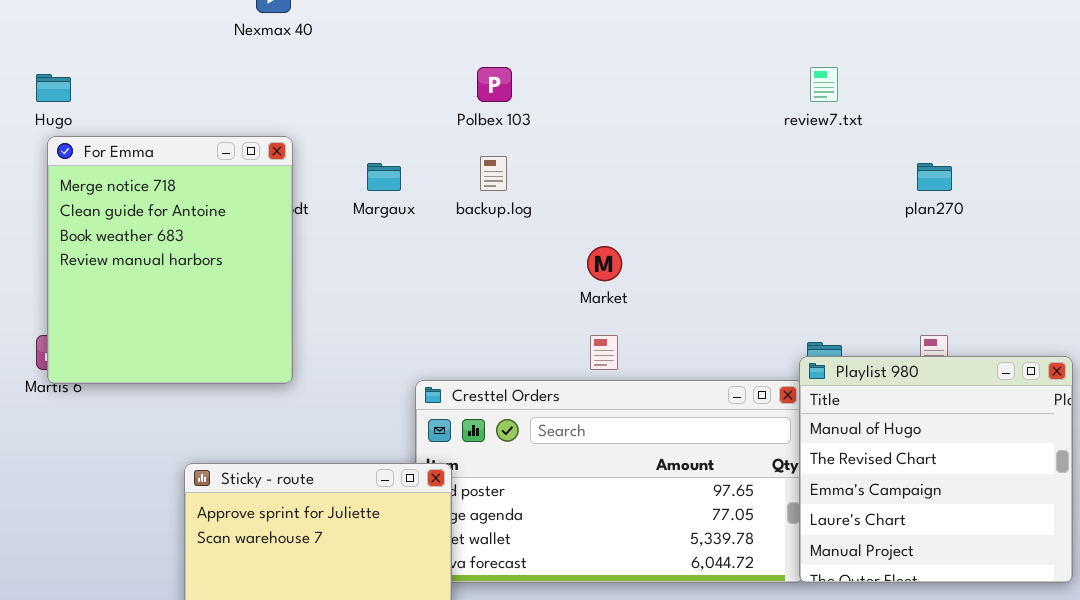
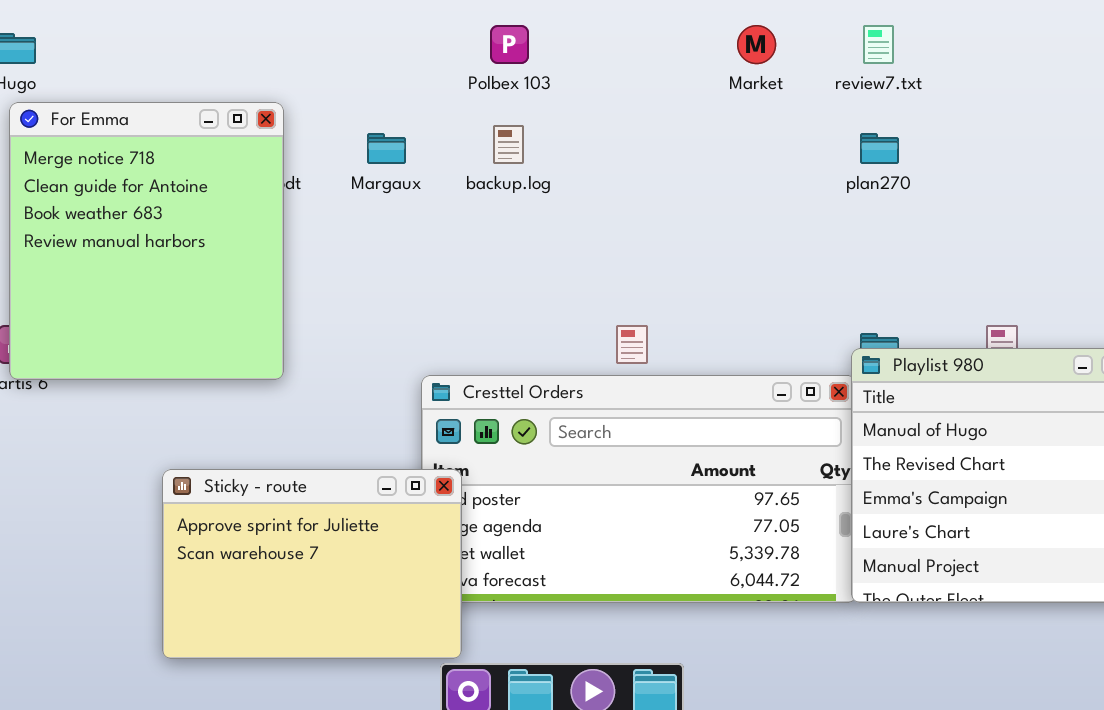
plan270: [917,163,952,191] -> [860,133,899,164], moved
Market: [587,246,622,281] -> [737,25,776,64], moved

